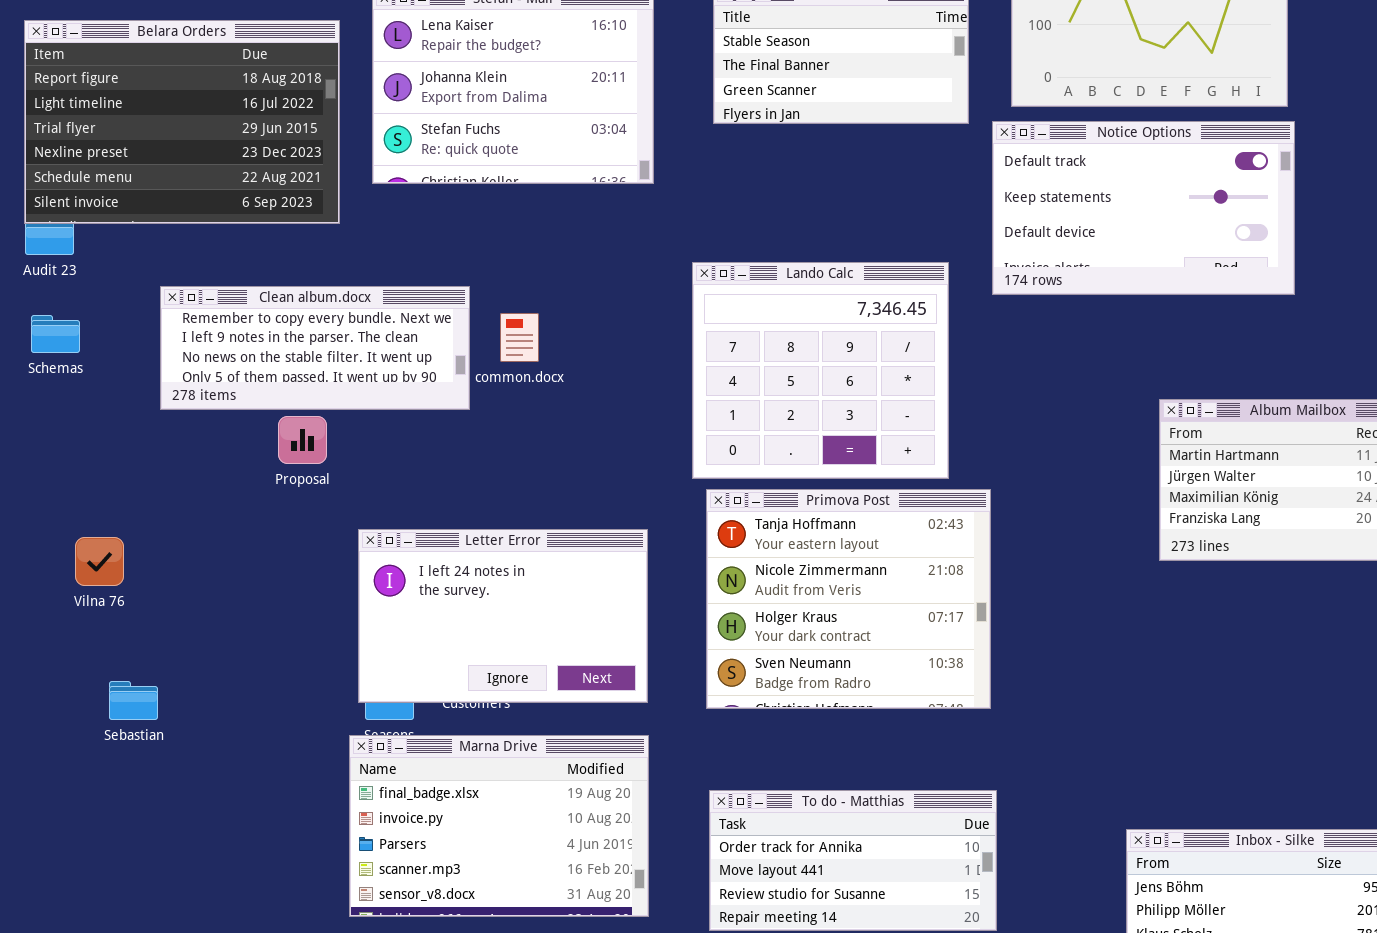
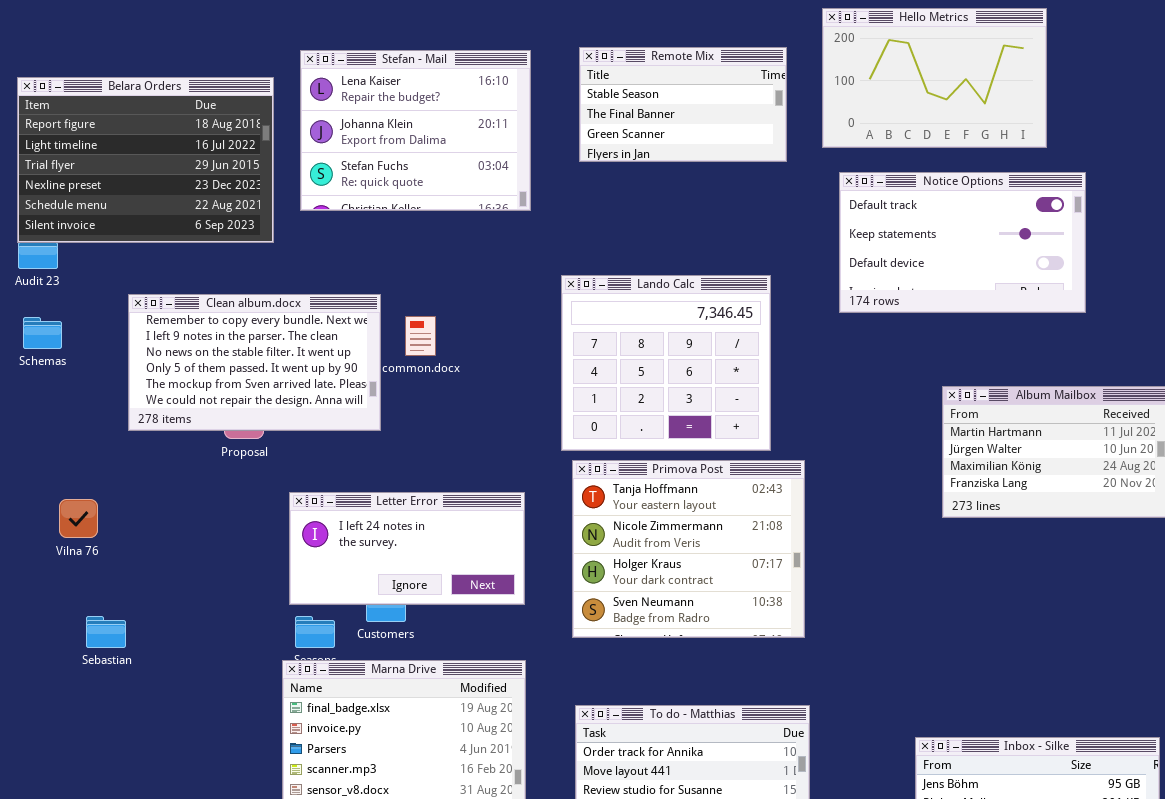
Notice Options: [992,121,1295,295] -> [839,172,1086,313], moved
Clean album.docx: [160,286,470,410] -> [128,294,381,431], resized
Letter Error: [358,529,648,703] -> [289,492,525,605], resized

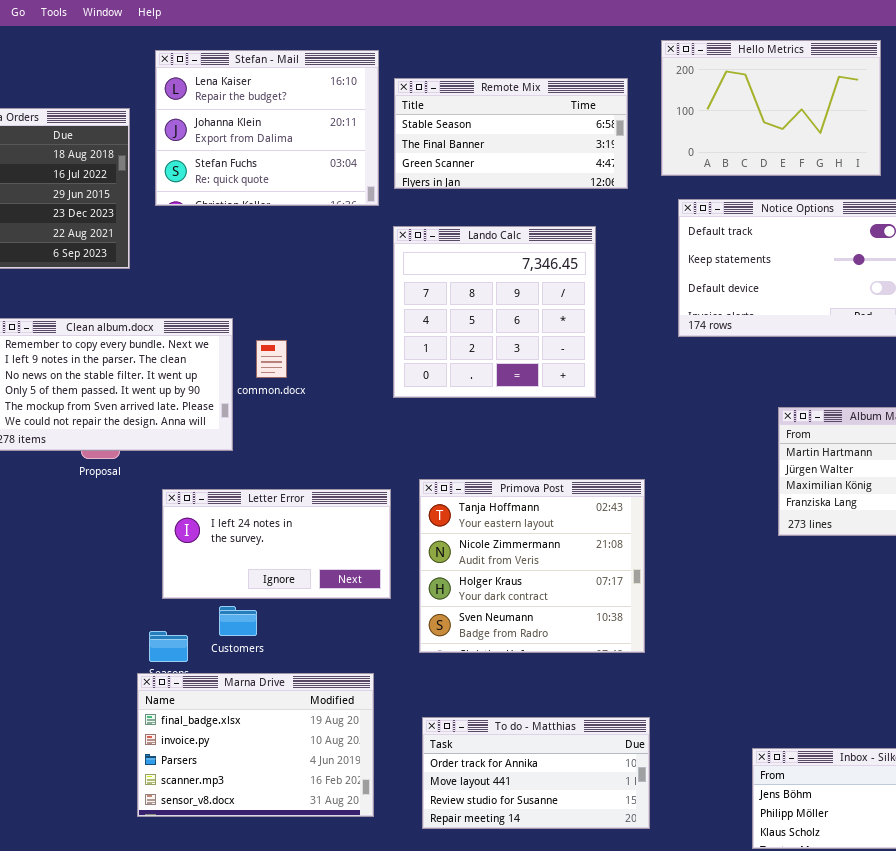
Remote Mix: [579,47,787,162] -> [394,78,628,189], resized
Stefan - Mail: [300,50,531,211] -> [155,50,379,206], moved
Lando Calc: [561,275,771,451] -> [393,226,596,398], moved
Letter Error: [289,492,525,605] -> [162,489,391,599], moved

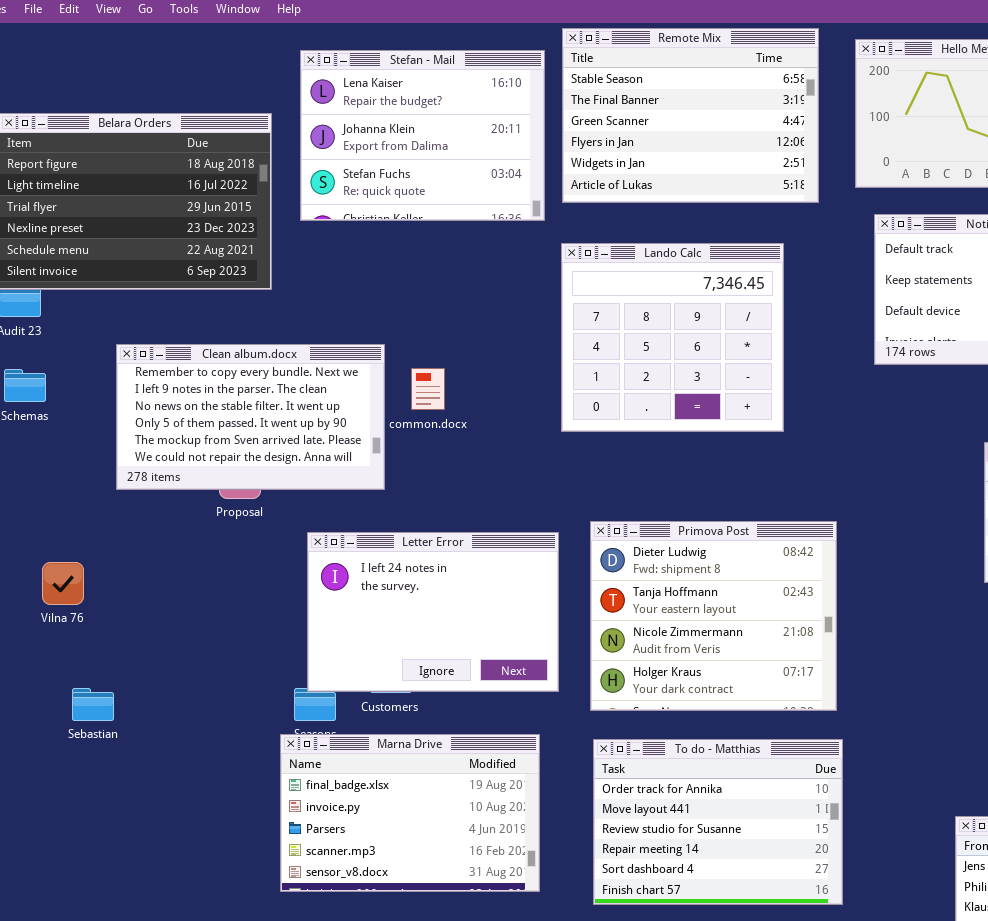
Remote Mix: [394,78,628,189] -> [562,28,819,203], resized
Primova Post: [419,479,645,653] -> [590,521,837,711], scrolled up 1 row
Letter Error: [162,489,391,599] -> [307,532,559,692], resized
To do - Matthias: [422,717,650,829] -> [593,739,843,905], resized

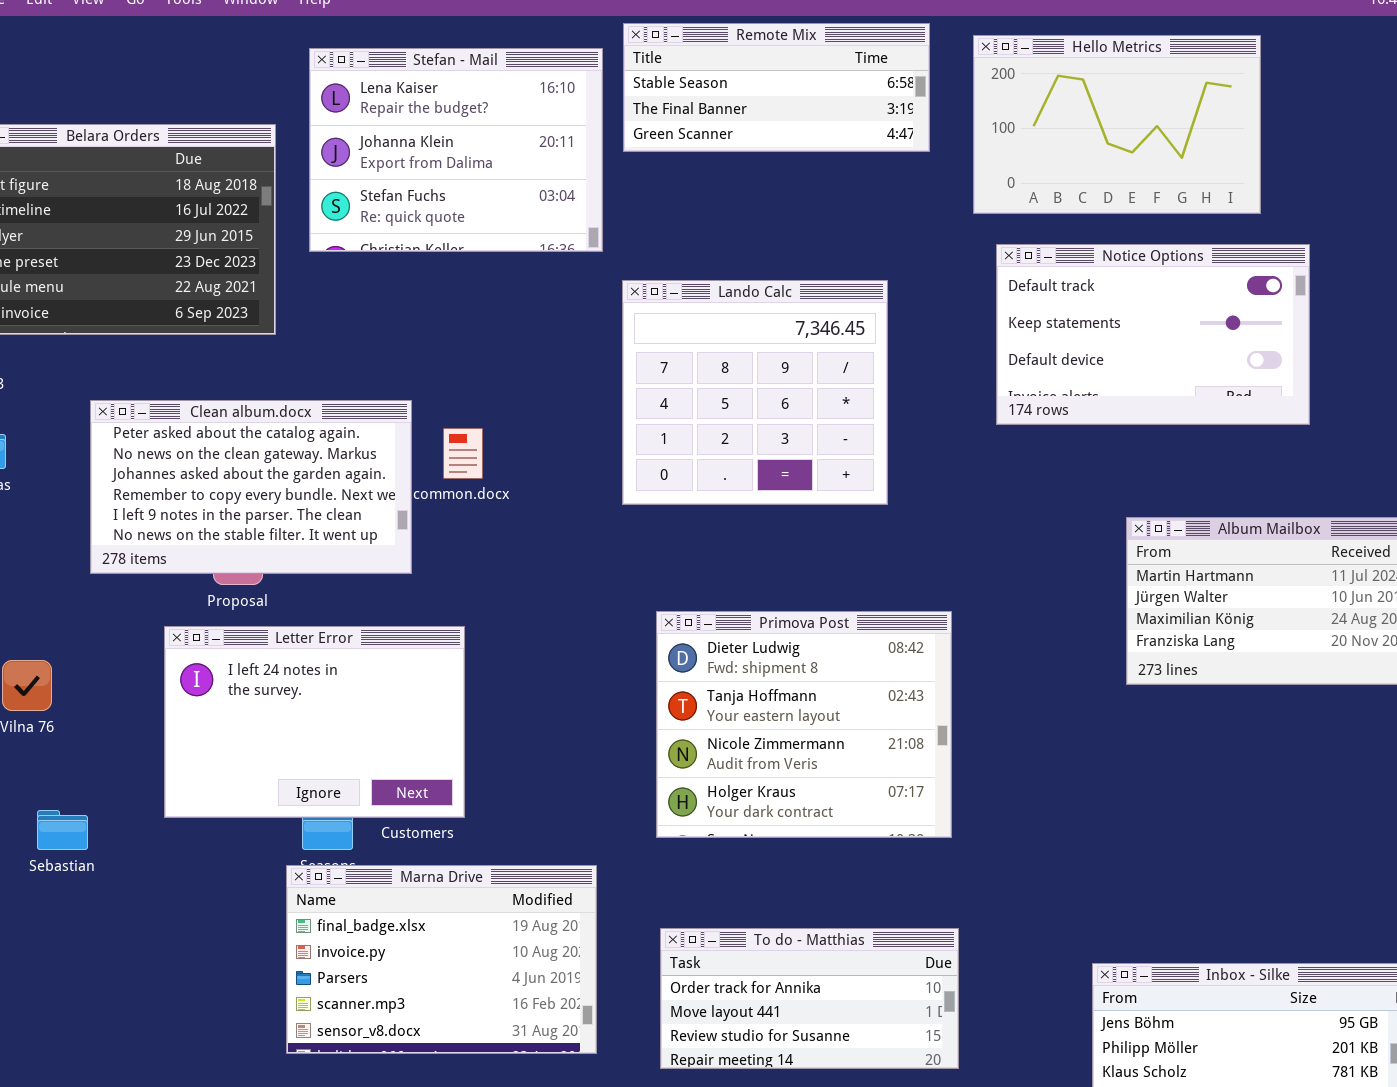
Remote Mix: [562,28,819,203] -> [623,23,930,152], resized
Clean album.docx: [116,344,385,490] -> [90,400,412,574], scrolled up 3 rows
Letter Error: [307,532,559,692] -> [164,626,465,818], moved
To do - Matthias: [593,739,843,905] -> [660,928,959,1069], resized

